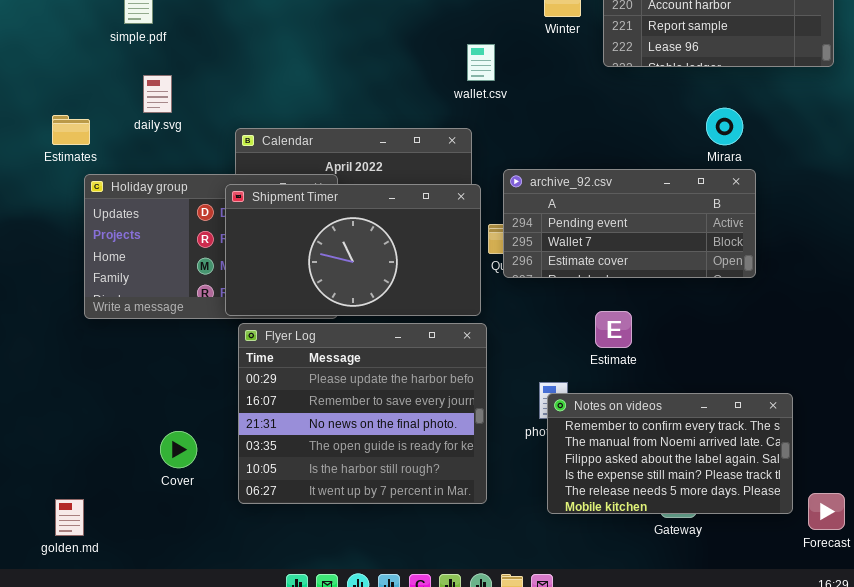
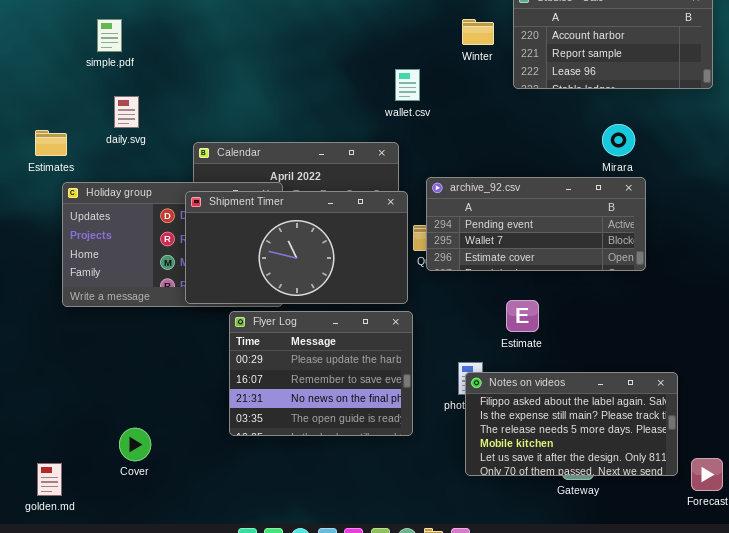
Flyer Log: [238,323,487,504] -> [229,311,413,436], resized
Notes on videos: [547,393,793,514] -> [465,372,678,476], scrolled down 2 rows
Cover: [160,431,197,468] -> [119,428,151,461], moved

